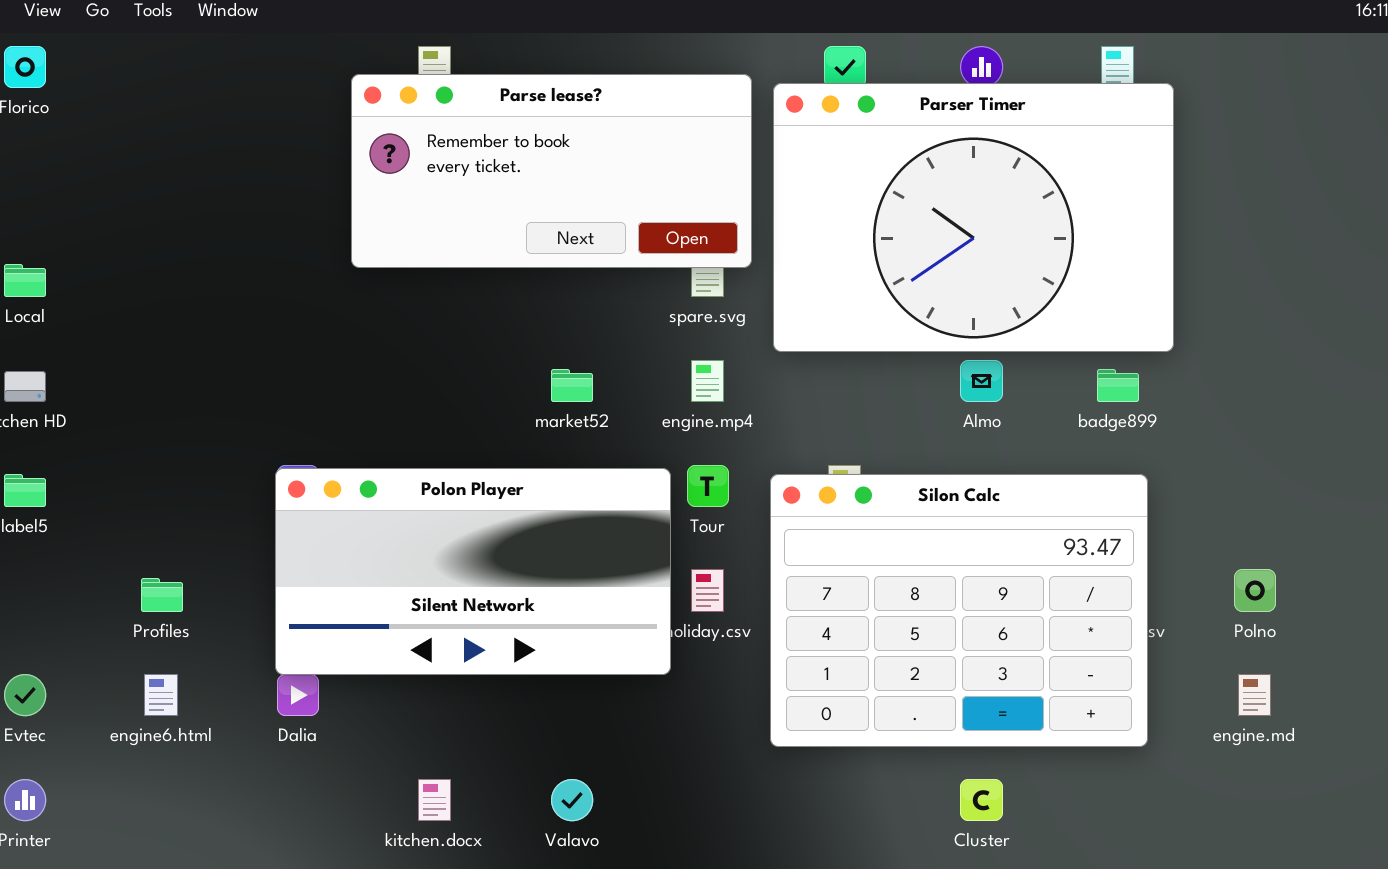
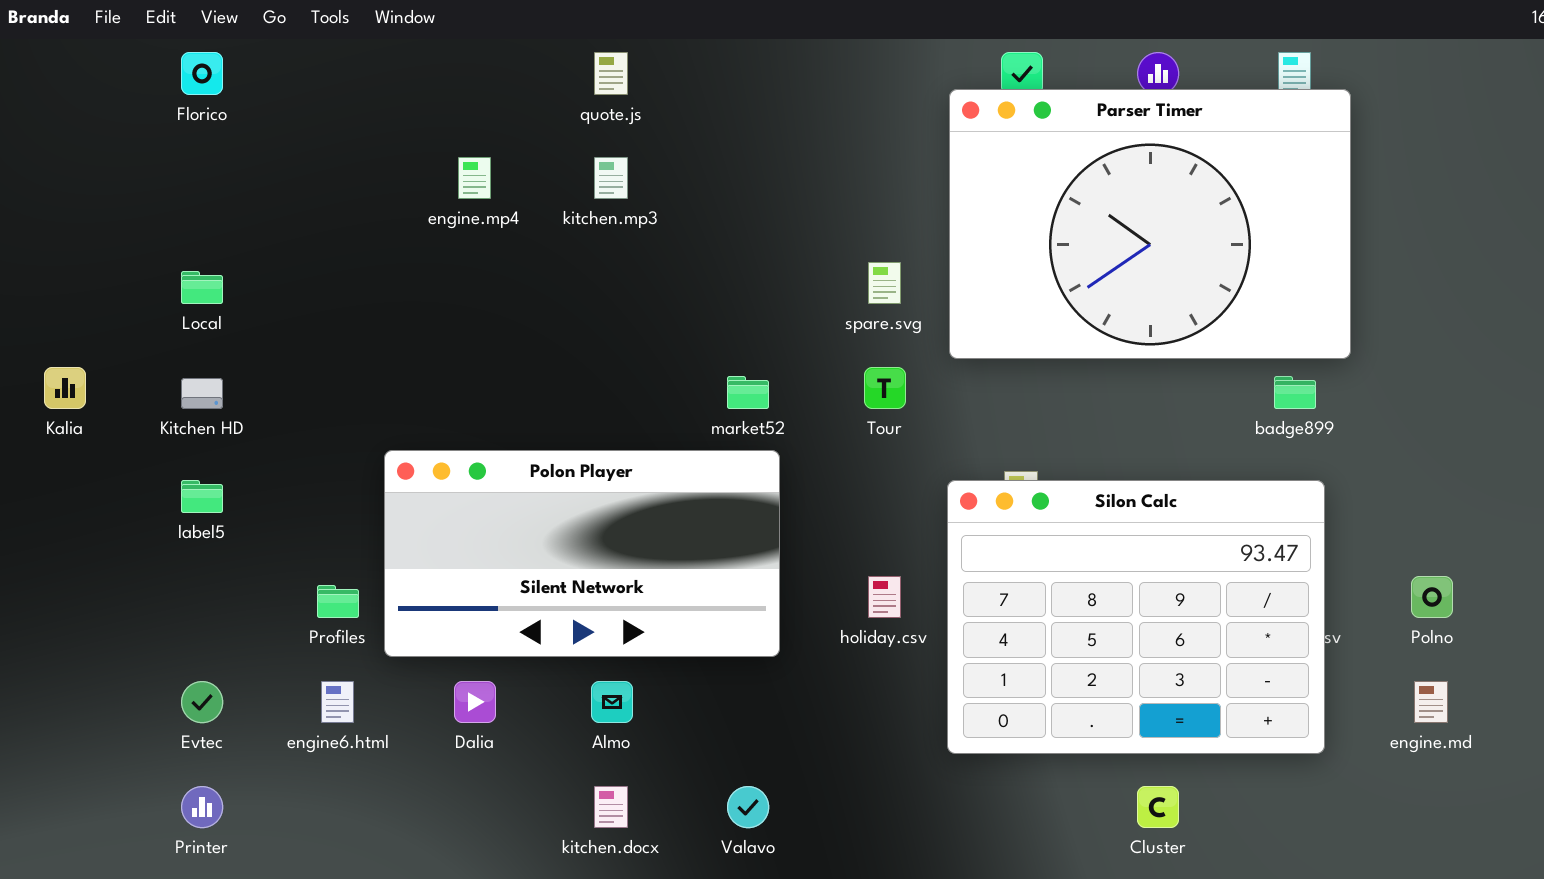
Parse lease?: [351,74,752,268] -> none, closed
engine.mp4: [691,360,724,402] -> [458,157,491,199], moved
Almo: [960,360,1003,402] -> [591,681,633,723], moved
Tour: [687,465,729,507] -> [864,367,906,409], moved
Polon Player: [275,468,671,675] -> [384,450,780,657], moved

